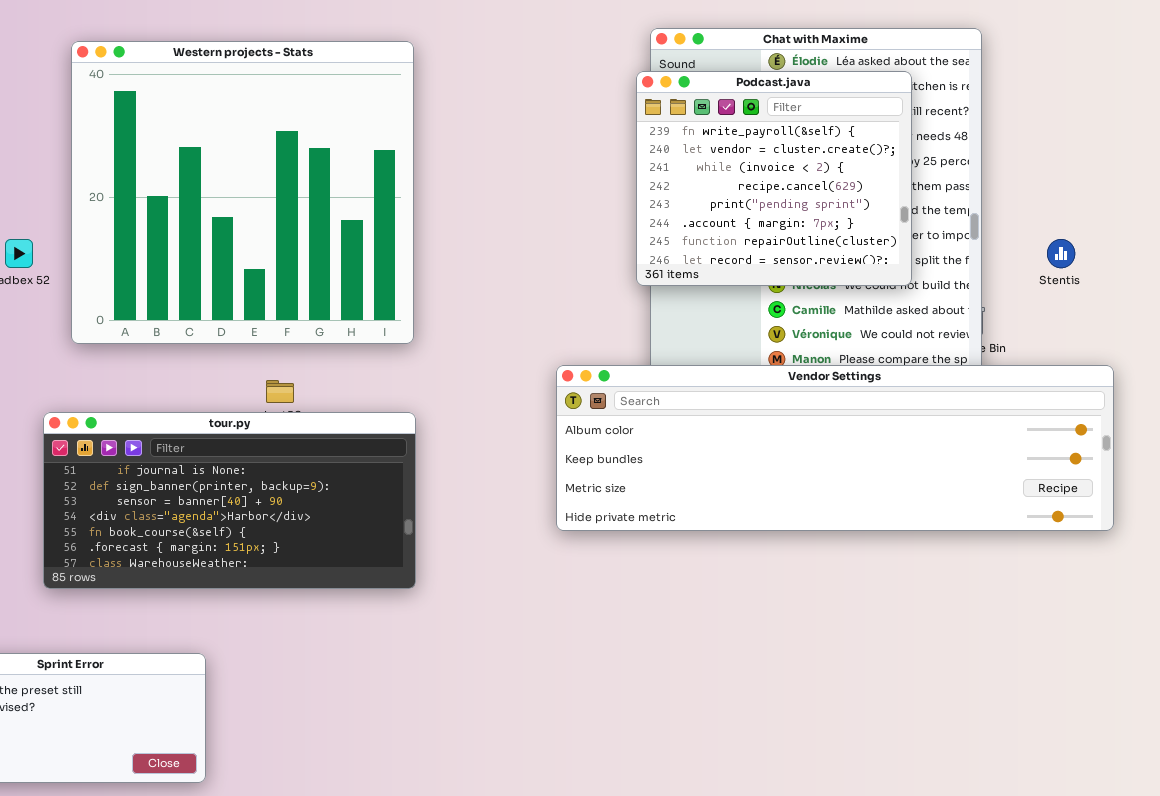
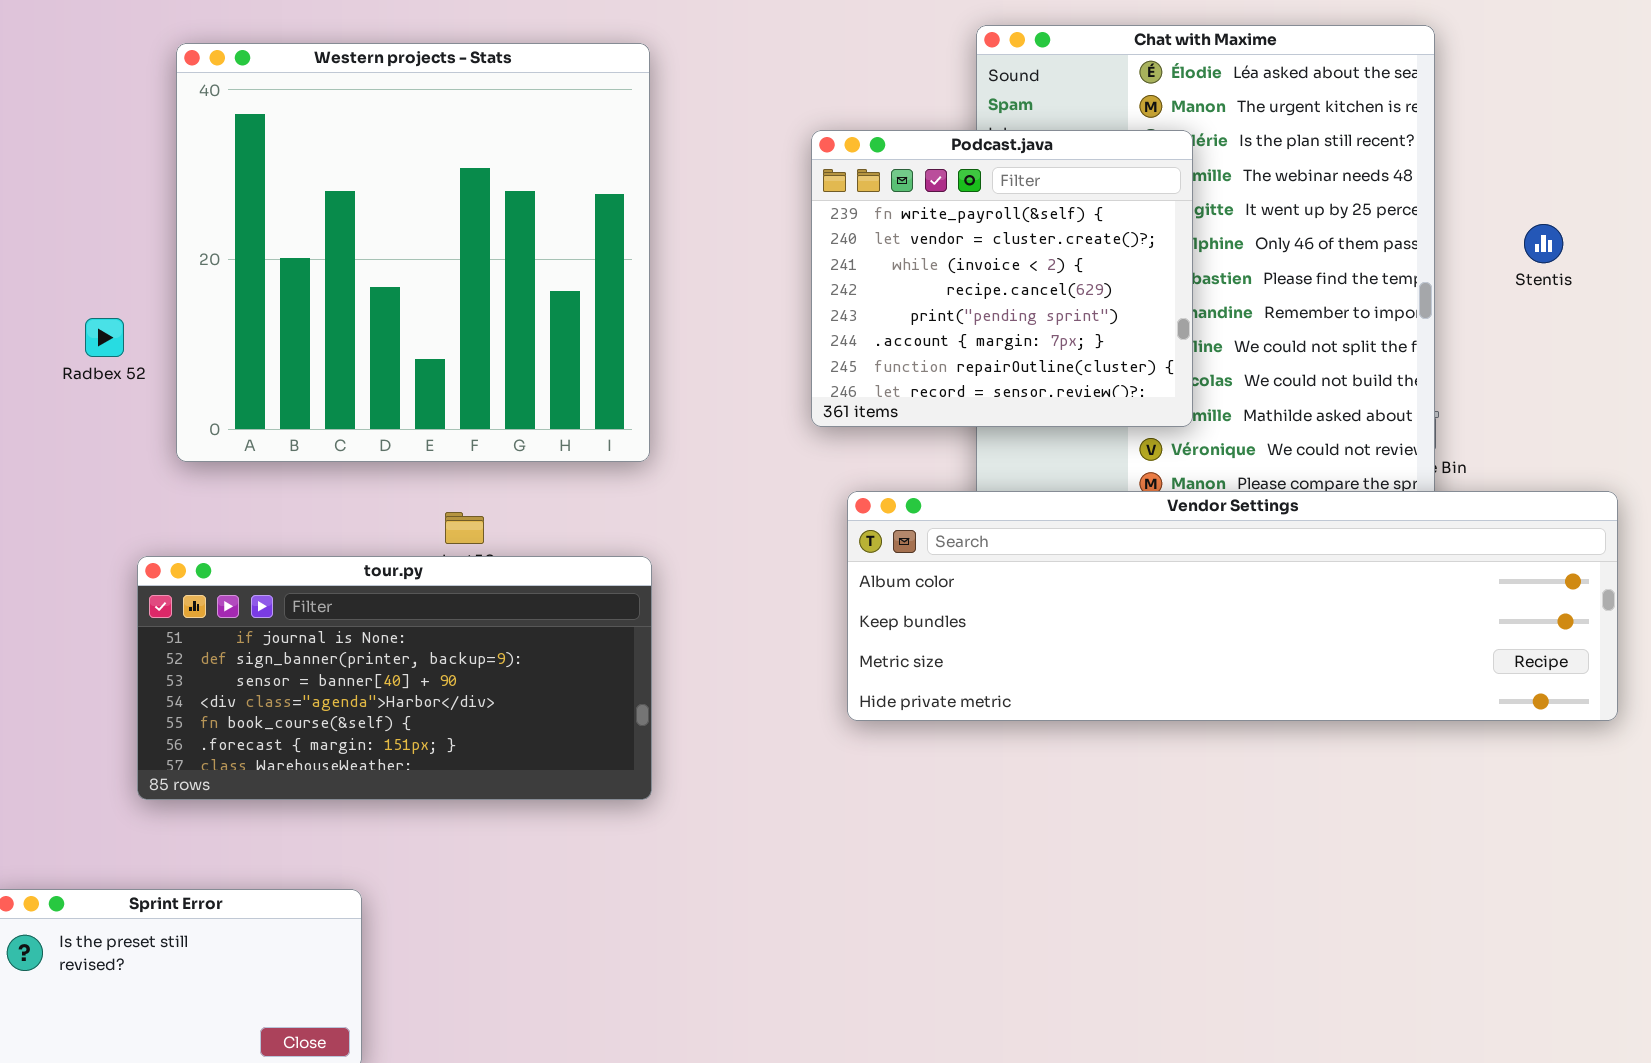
Podcast.java: [636,71,912,286] -> [811,130,1193,427], moved
Stentis: [1047,239,1075,268] -> [1524,224,1563,263], moved

